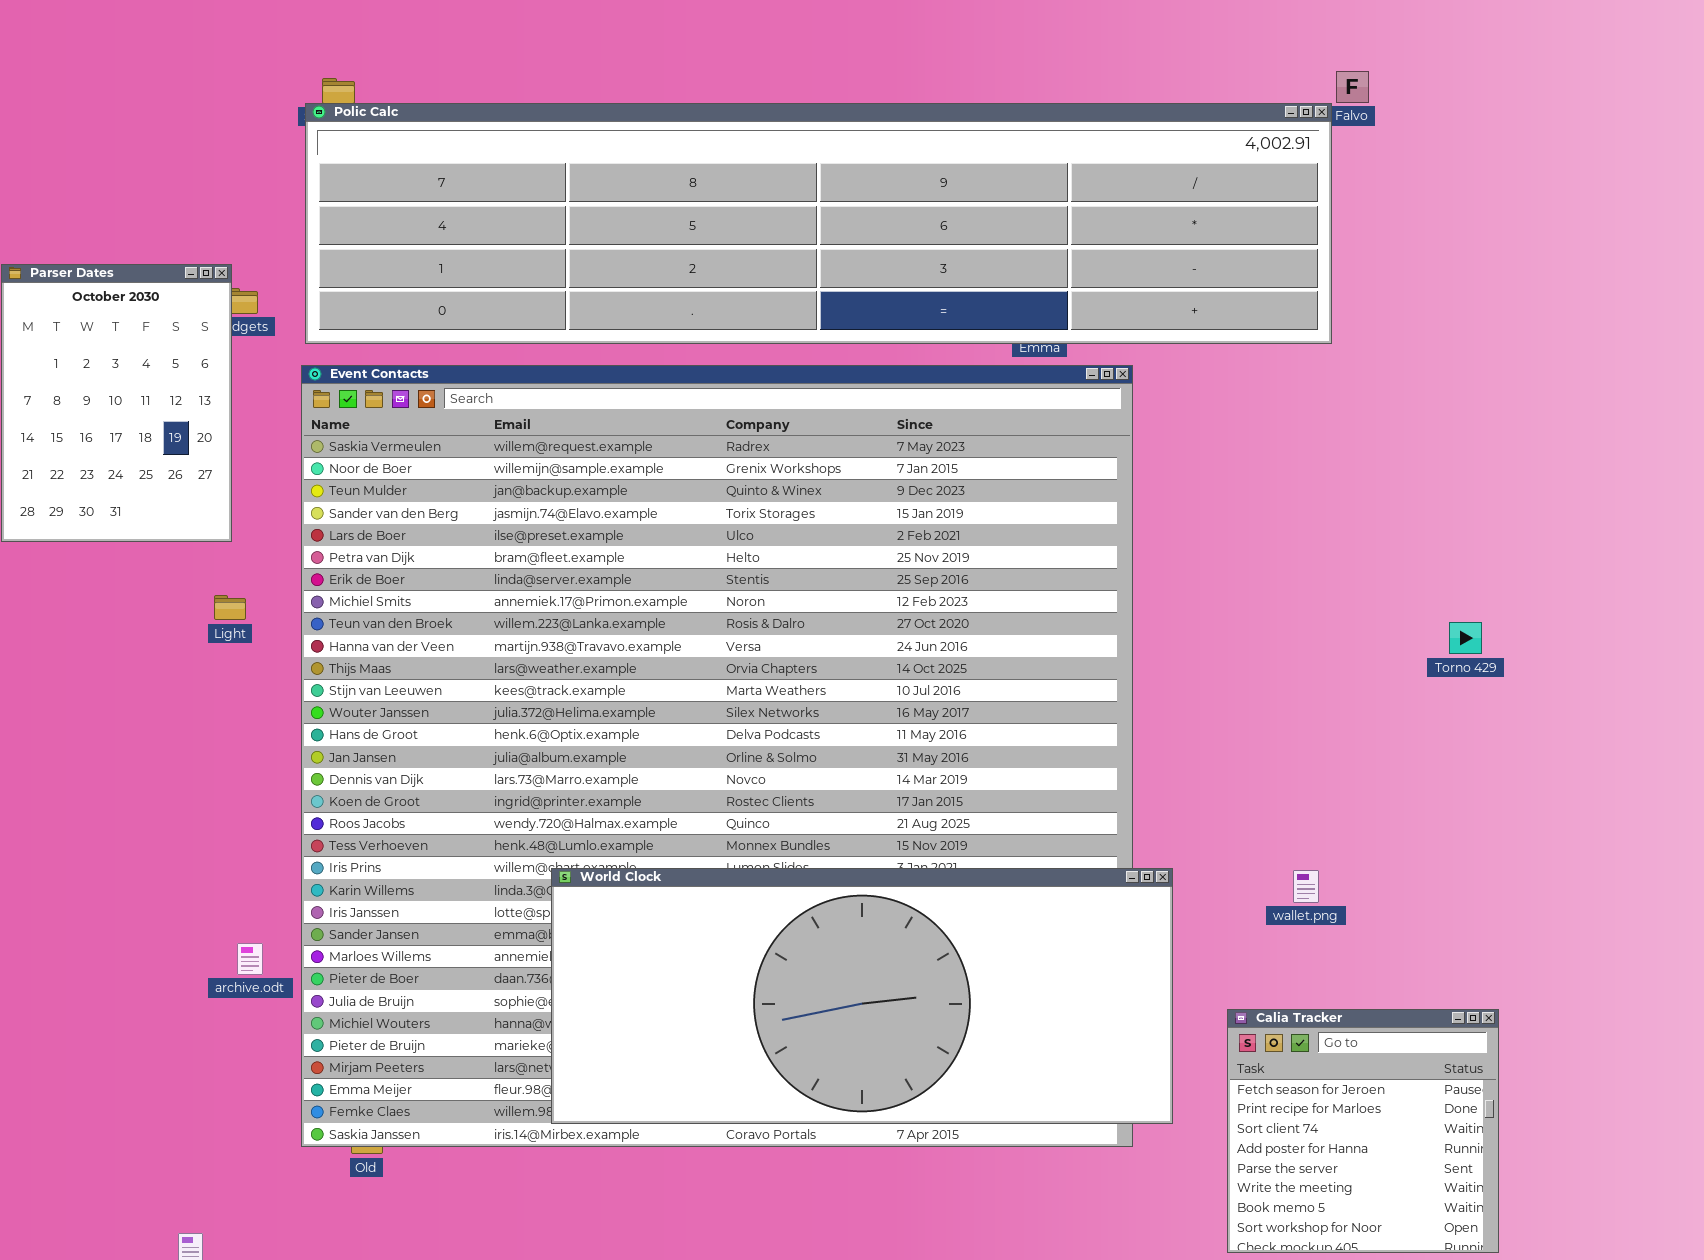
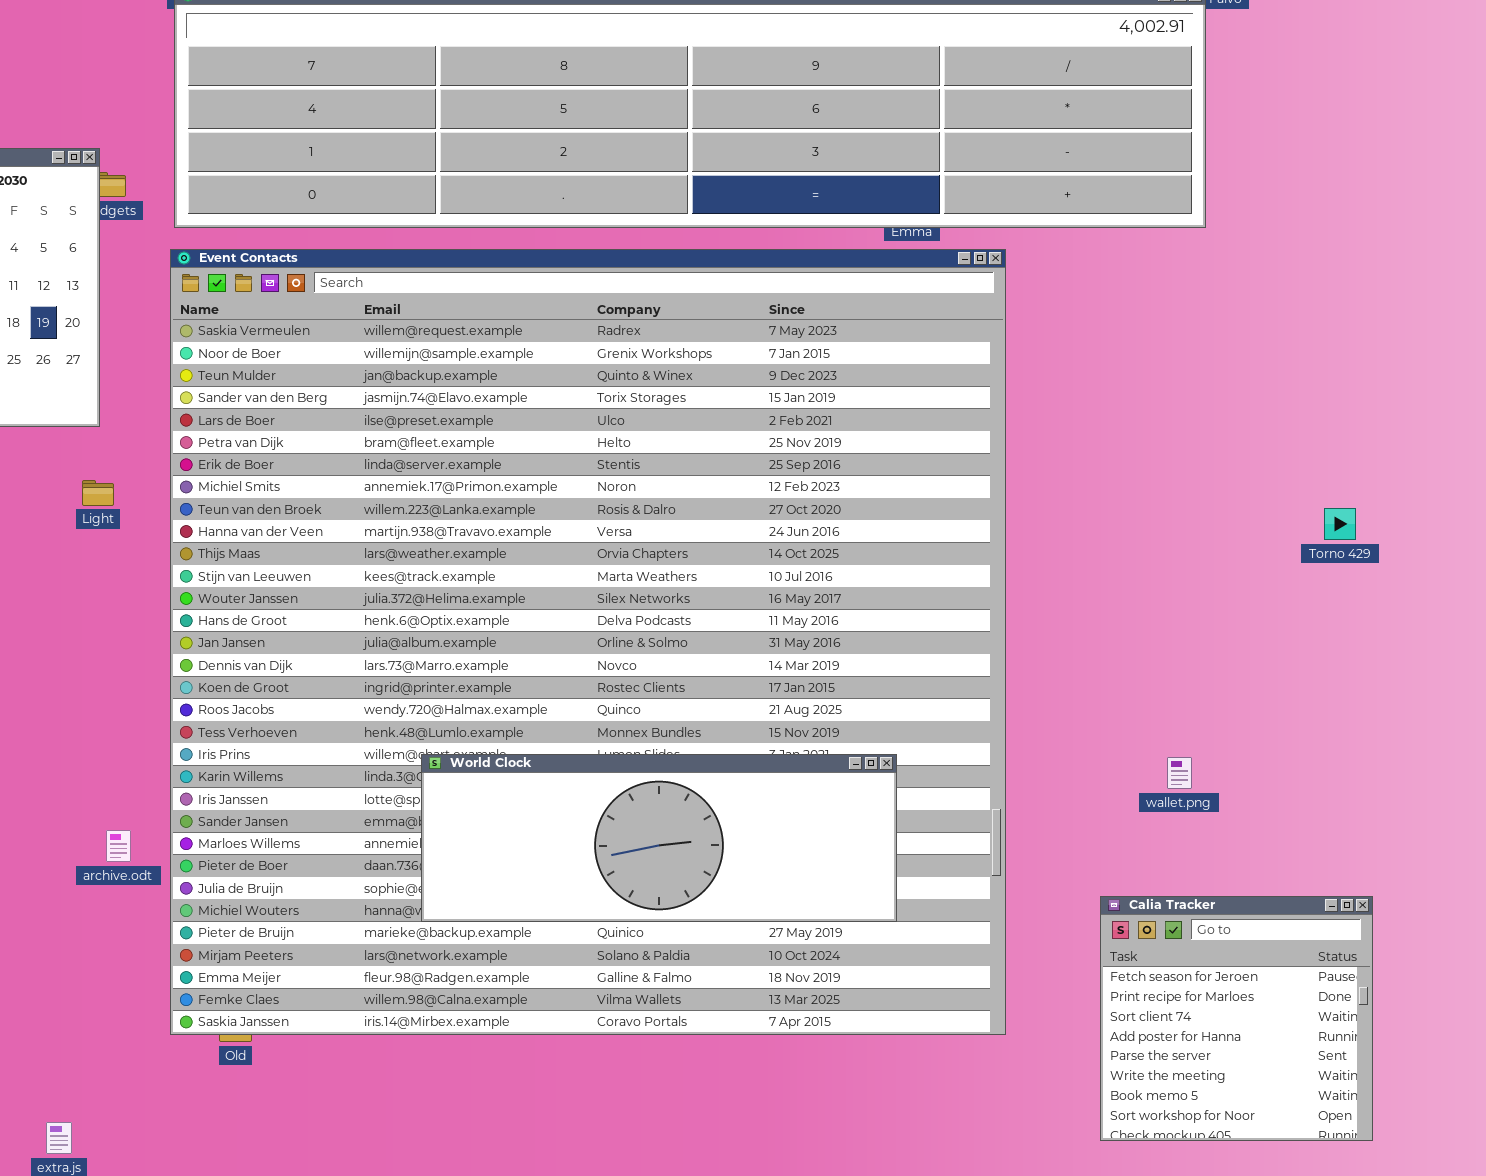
World Clock: [551,868,1173,1124] -> [421,754,897,922], resized

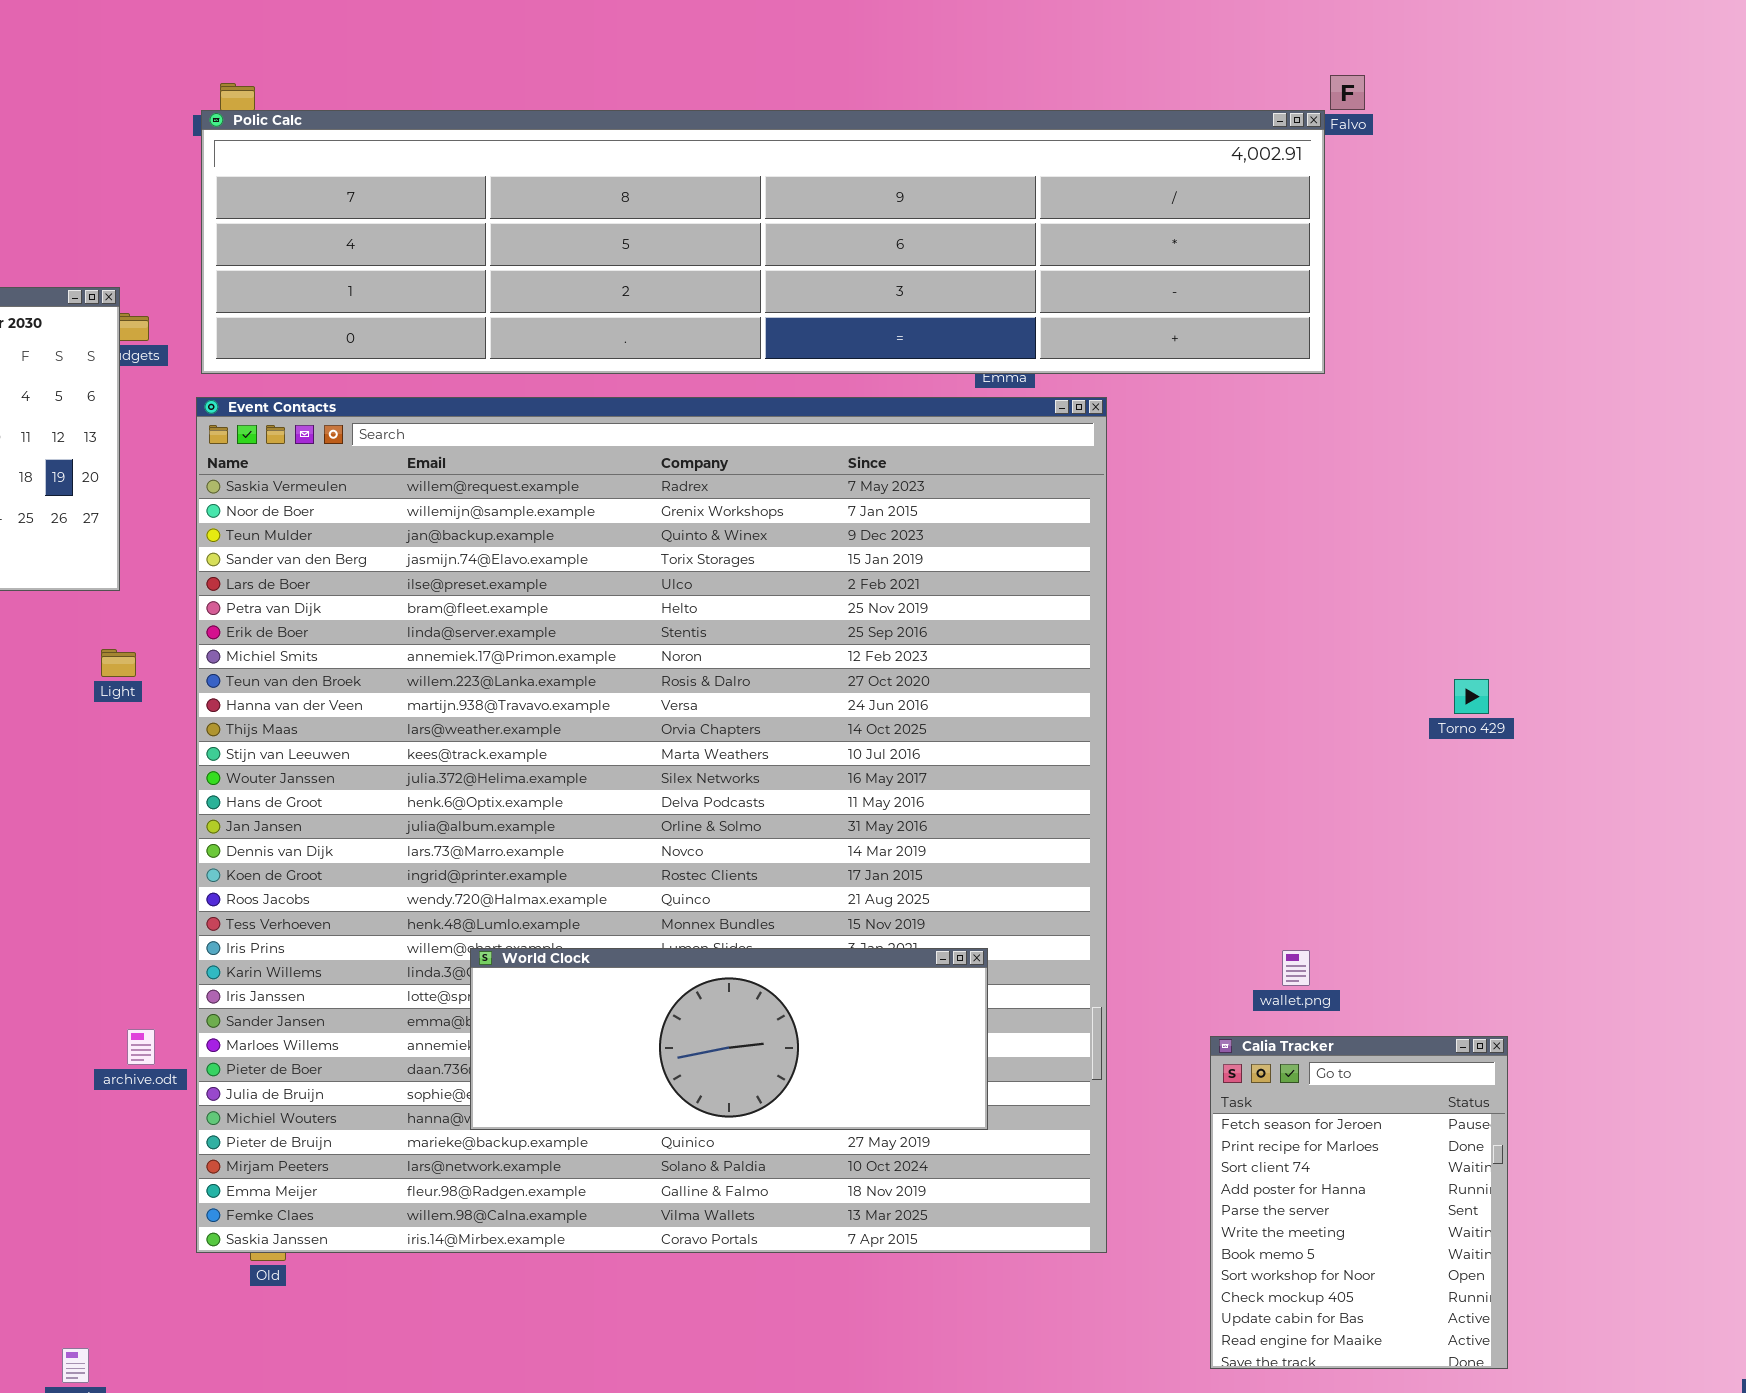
Calia Tracker: [1100,896,1373,1141] -> [1210,1036,1508,1369], resized

